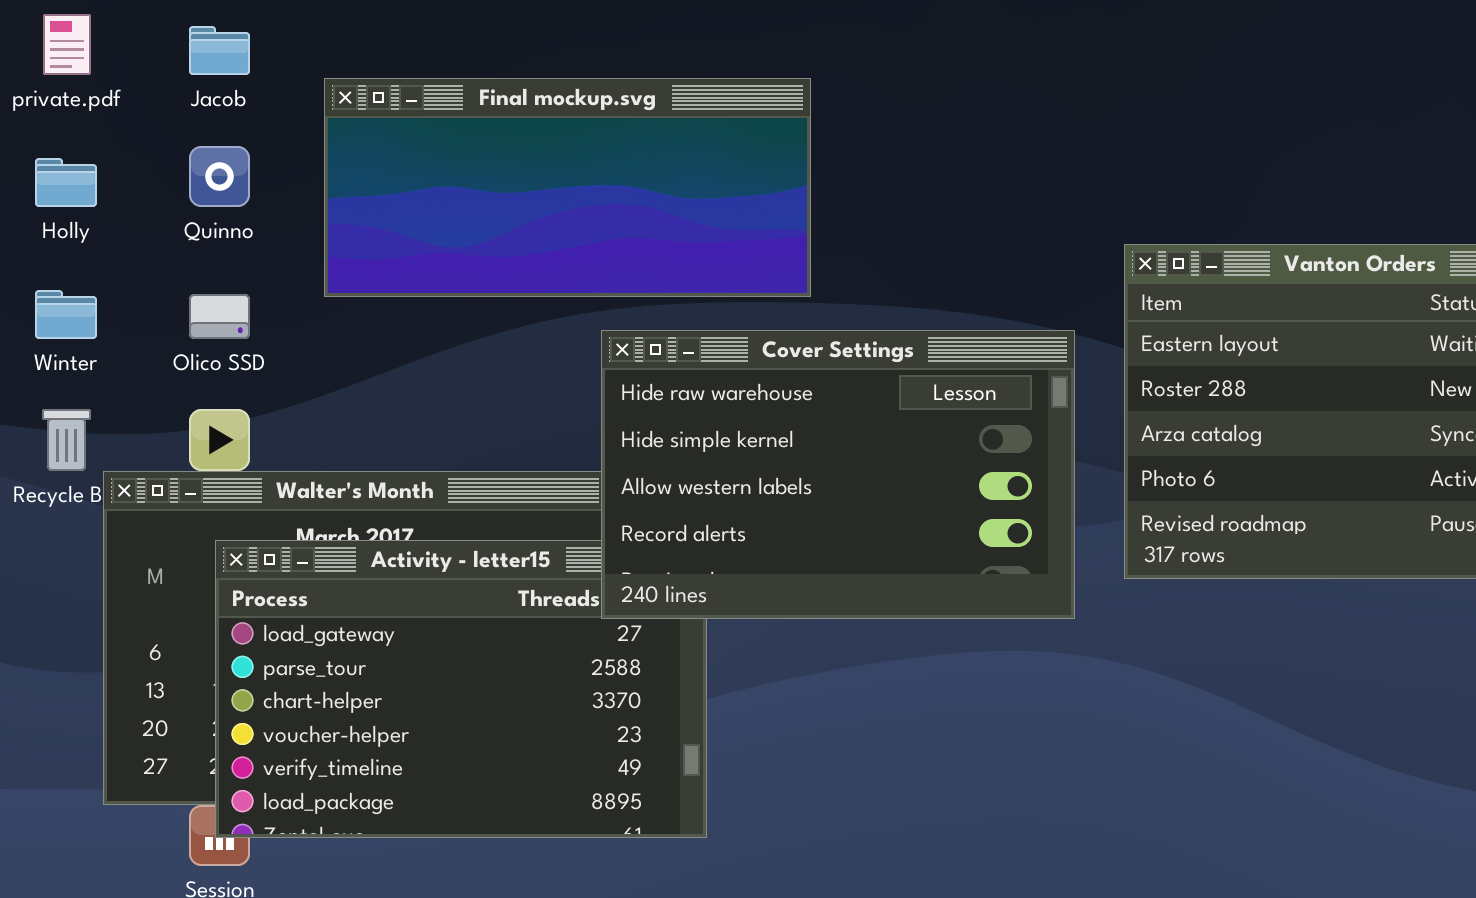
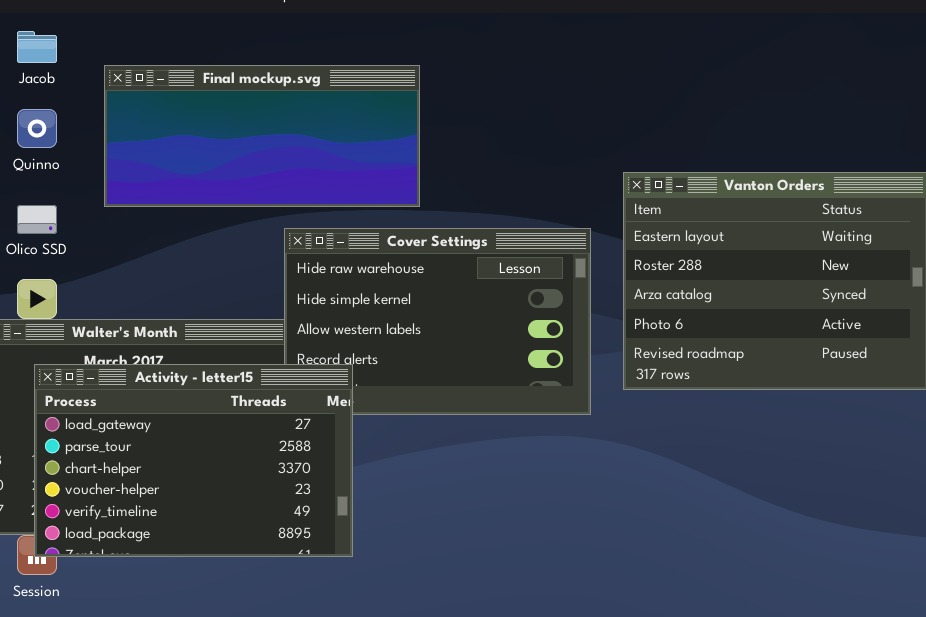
Activity - letter15: [215,540,707,838] -> [34,364,353,557], raised

